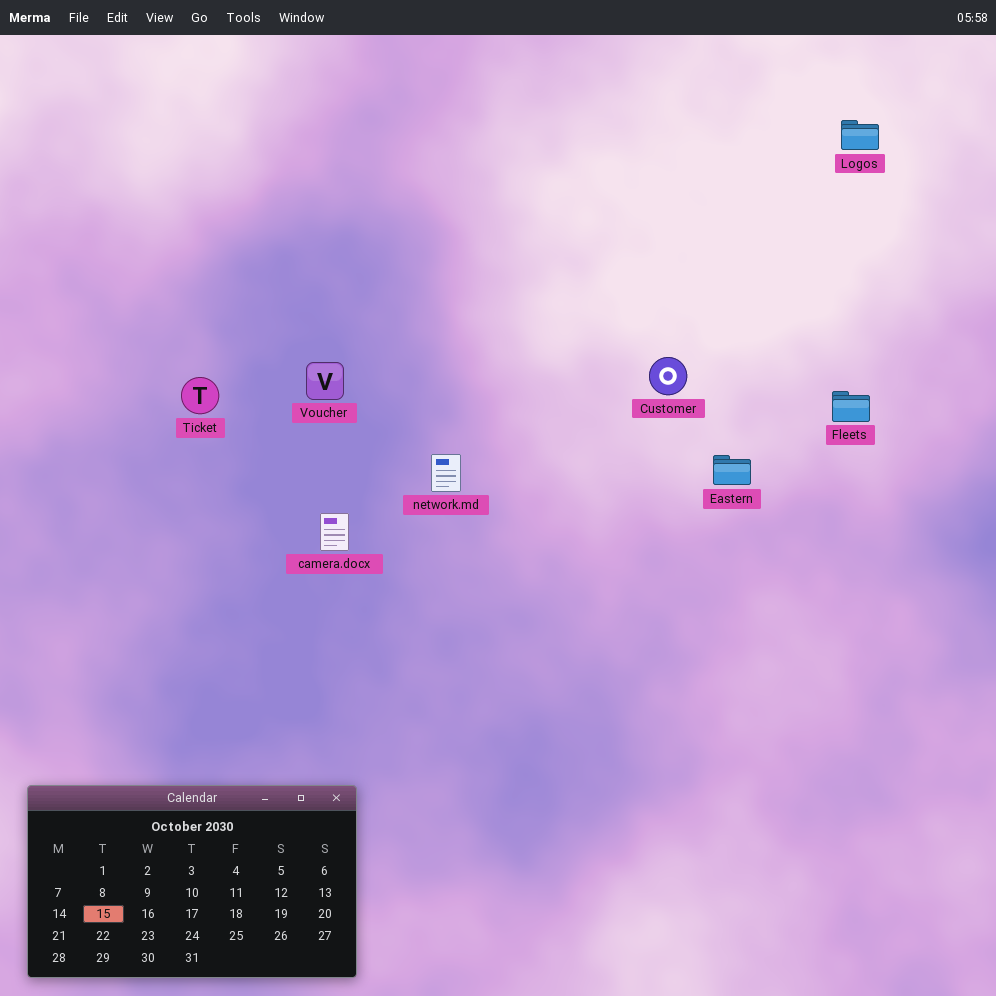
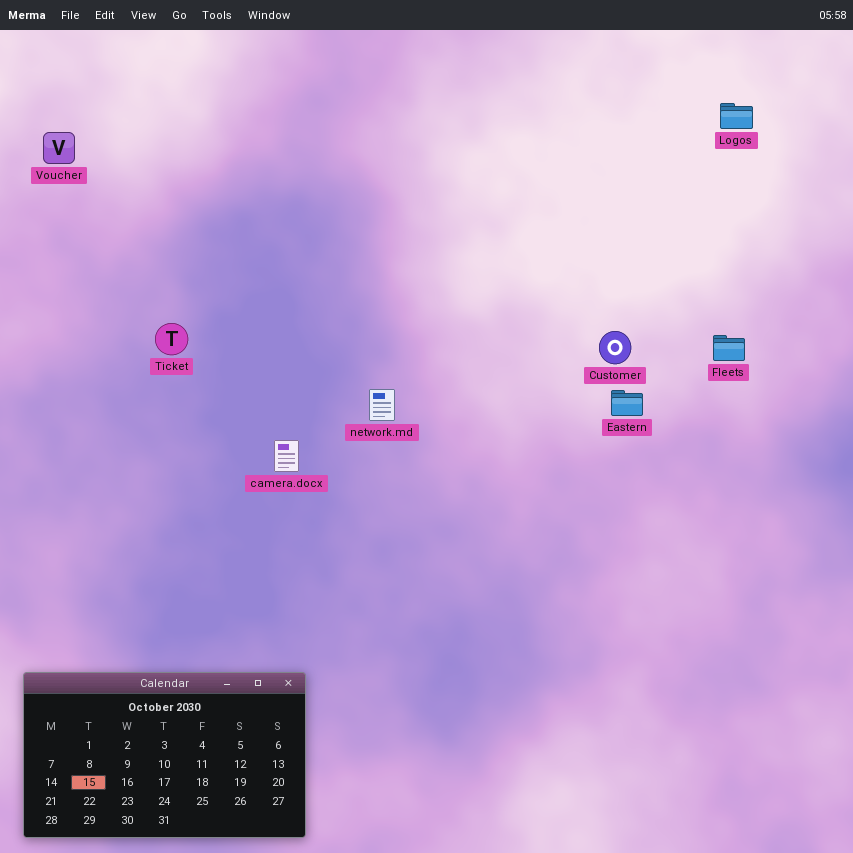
Customer: [649,357,687,395] -> [599,331,631,364], moved
Voucher: [306,362,344,400] -> [43,132,75,164], moved

